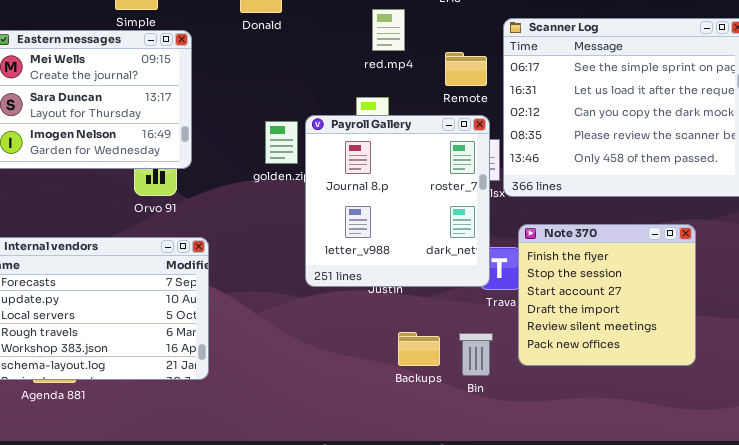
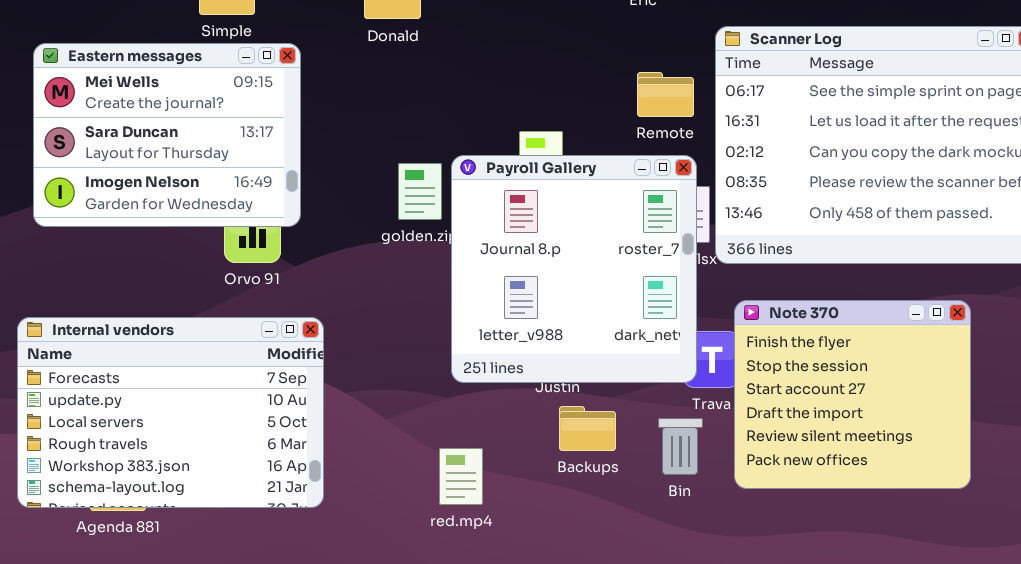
red.mp4: [372,9,405,51] -> [439,448,483,505], moved
Backups: [398,332,440,366] -> [559,406,616,451], moved
Bin: [459,333,493,376] -> [658,418,703,475], moved

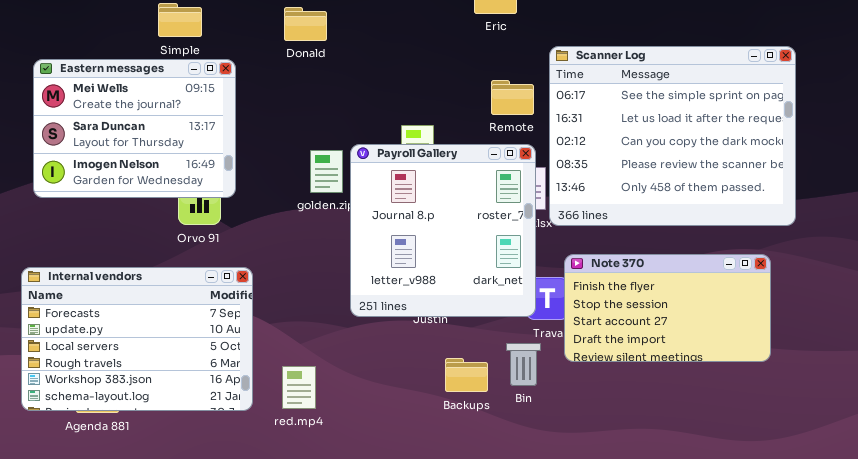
Note 370: [734,300,971,489] -> [564,254,771,362], resized
Backups: [559,406,616,451] -> [445,358,488,392], moved
red.mp4: [439,448,483,505] -> [282,366,316,409], moved

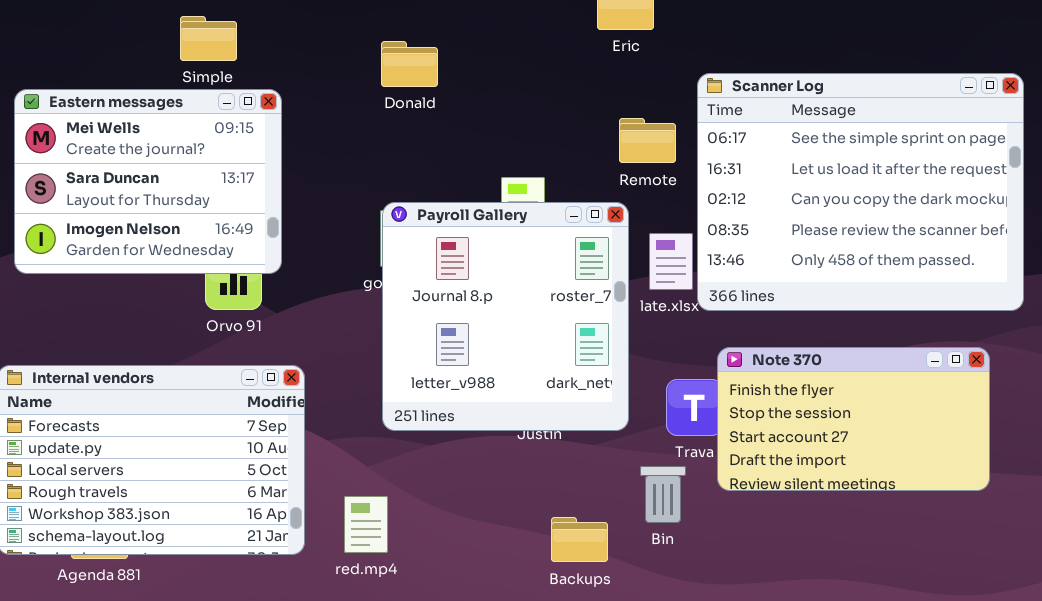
Donald: [284,7,327,41] -> [381,41,438,87], moved
Payroll Gallery: [350,144,536,317] -> [382,202,629,431], moved
Backups: [445,358,488,392] -> [551,517,608,562], moved

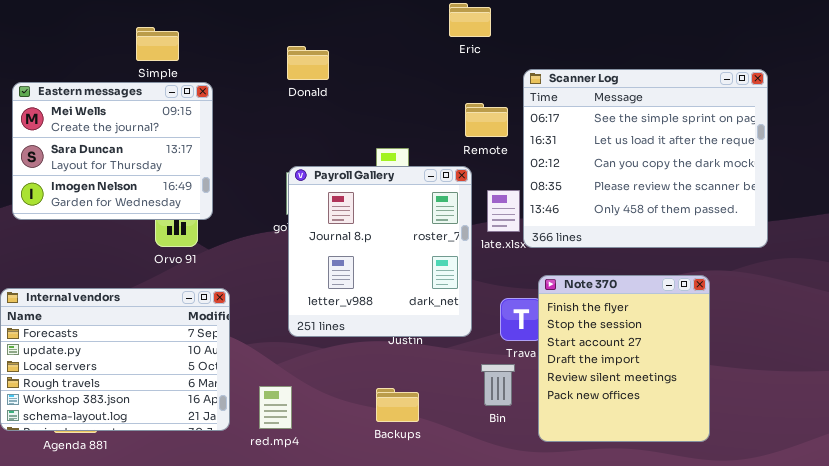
Note 370: [717,347,990,491] -> [538,275,710,442], resized
Backups: [551,517,608,562] -> [376,388,419,422], moved

